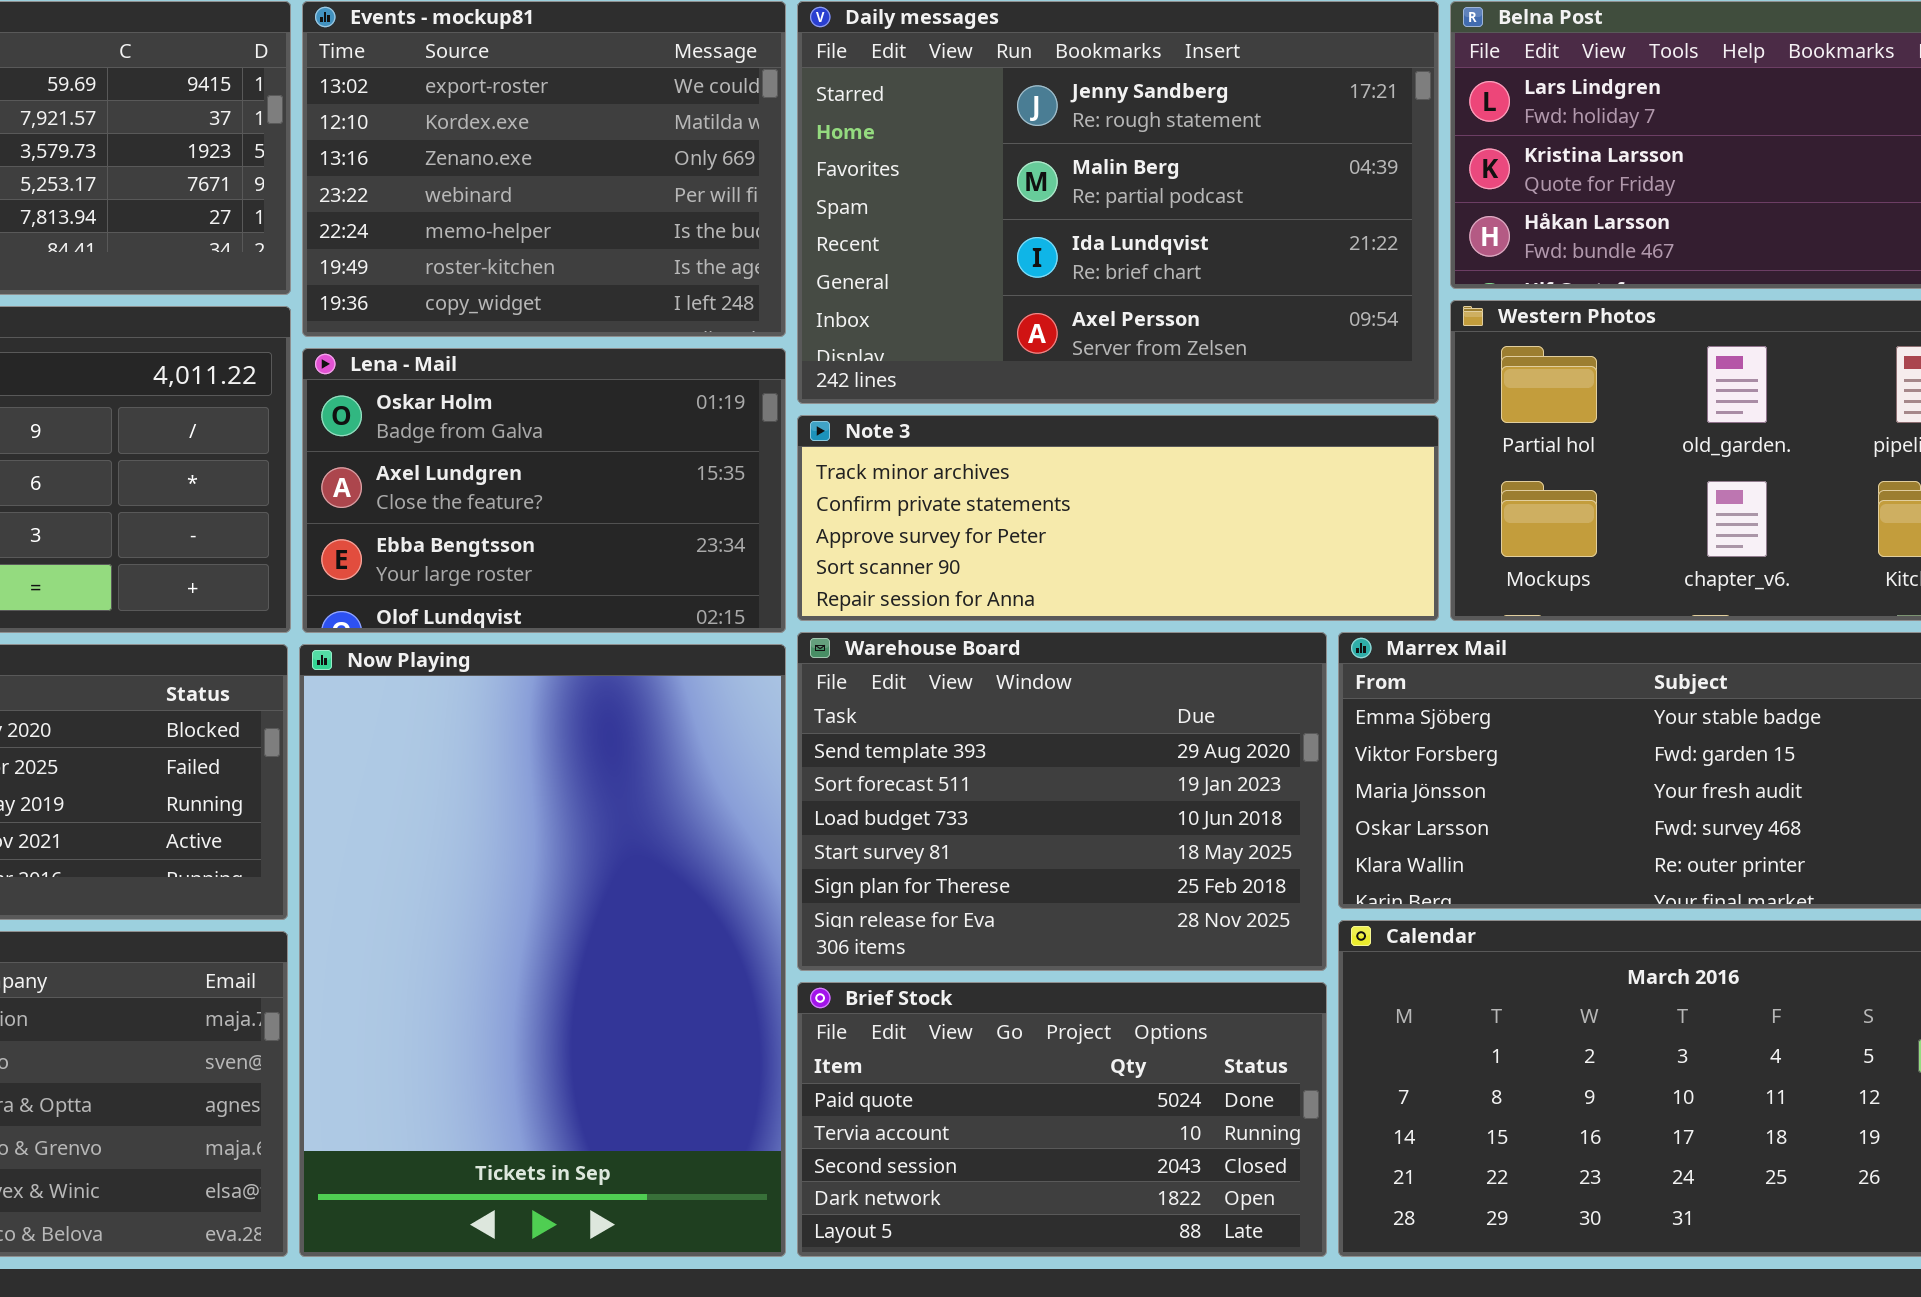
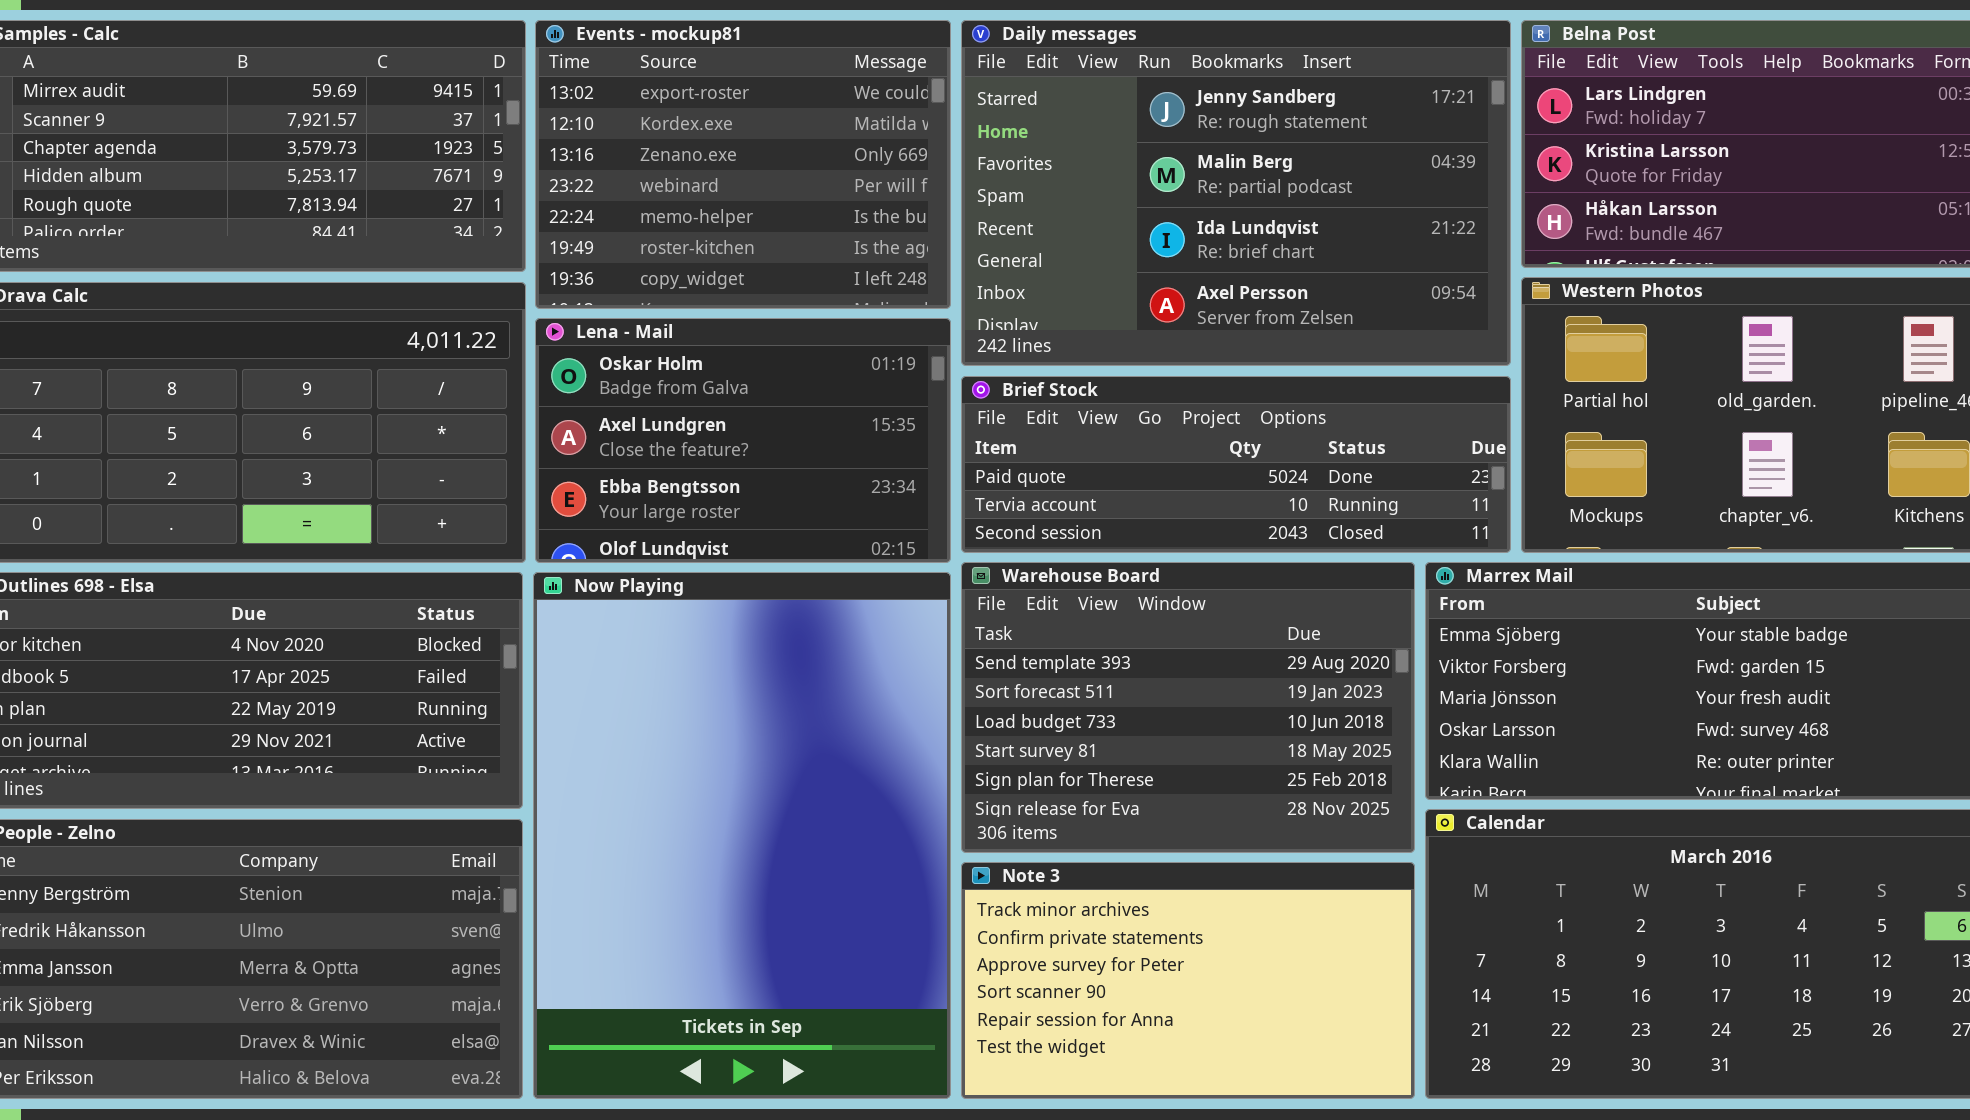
Note 3: [797,415,1439,621] -> [961,862,1415,1099], moved, resized
Brief Stock: [797,982,1327,1257] -> [961,376,1511,553], moved, resized

